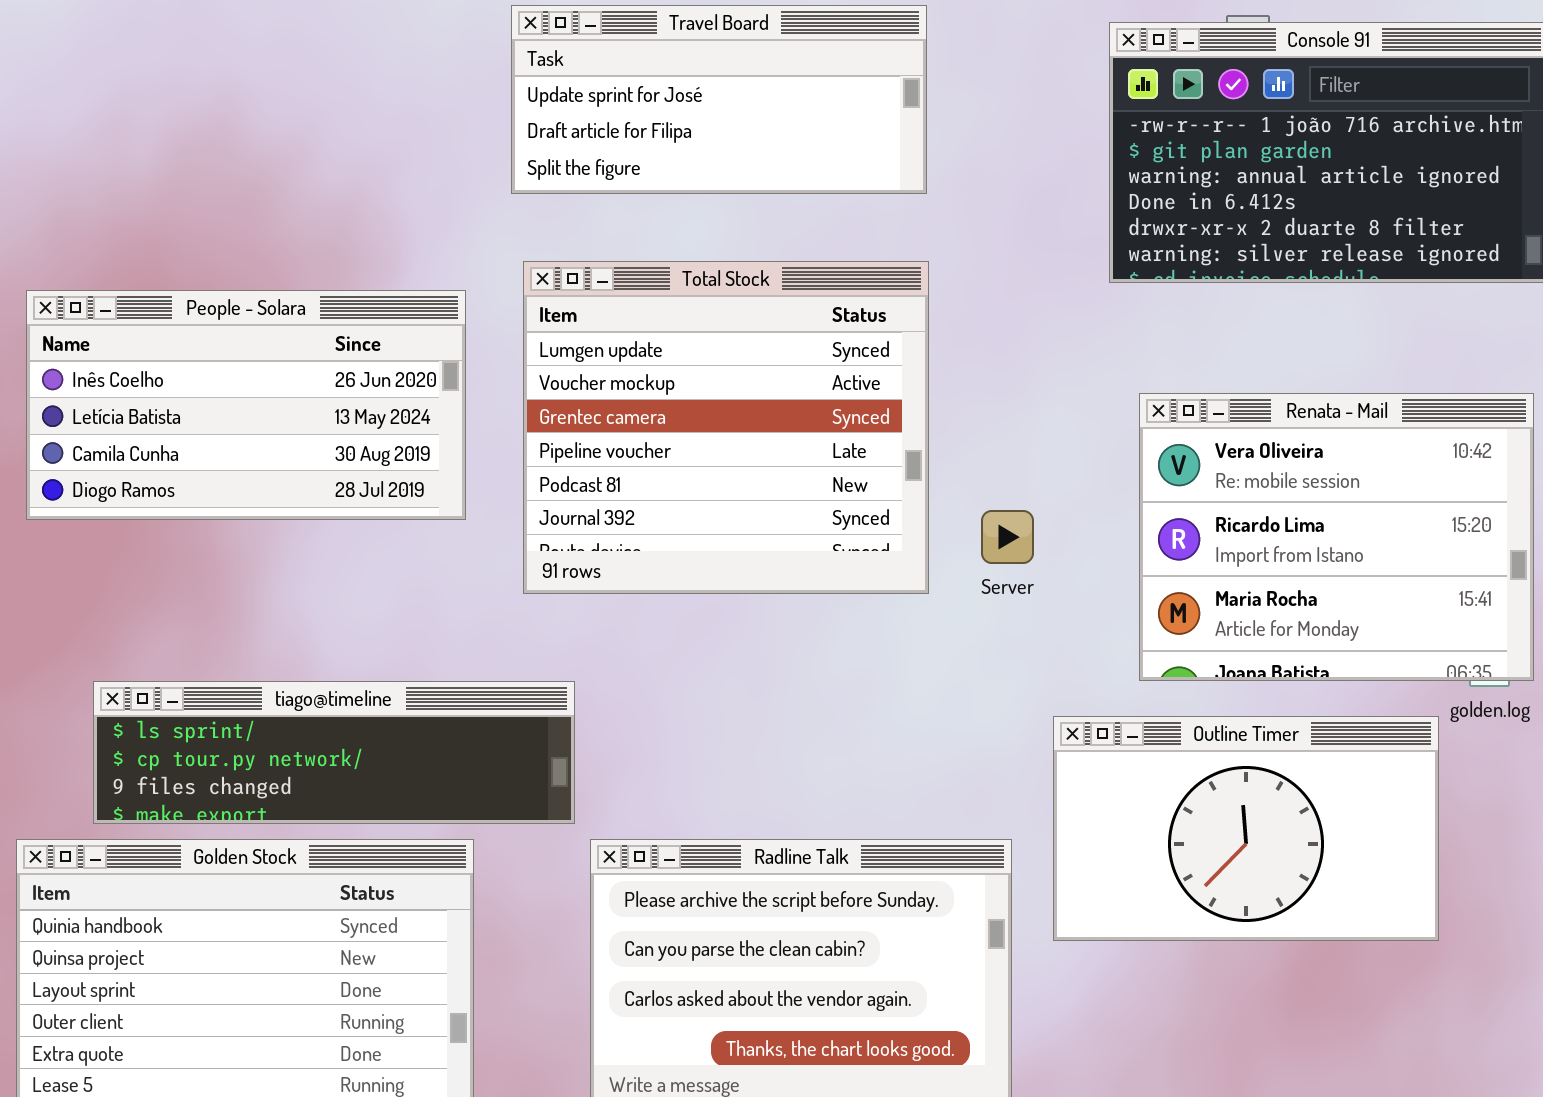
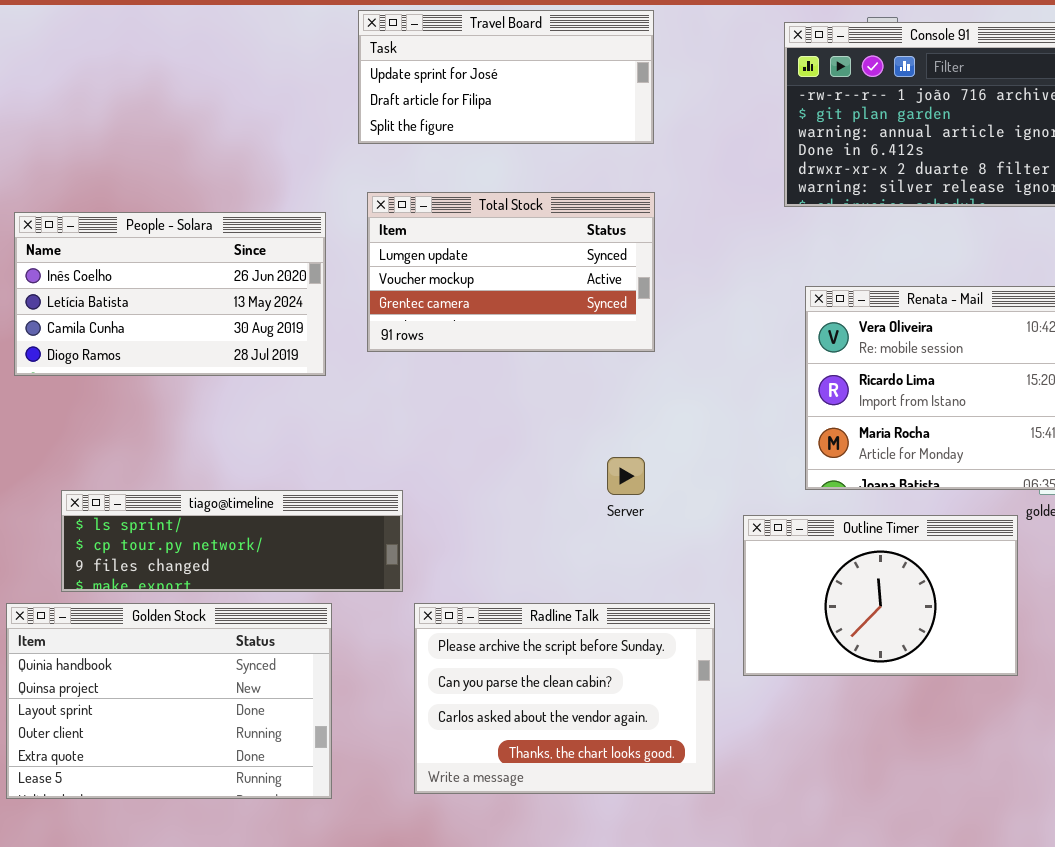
Total Stock: [523,261,929,594] -> [367,192,655,352], resized
Server: [981,510,1034,564] -> [607,457,645,495], moved

